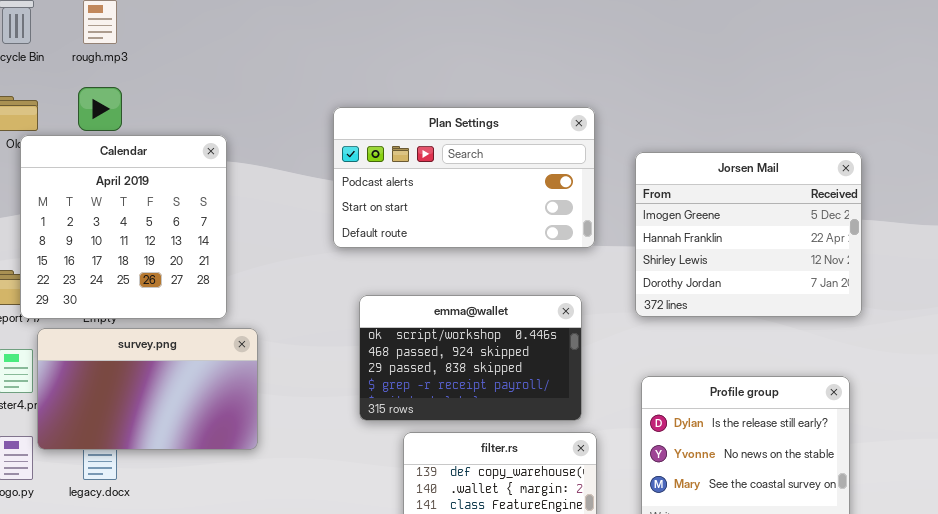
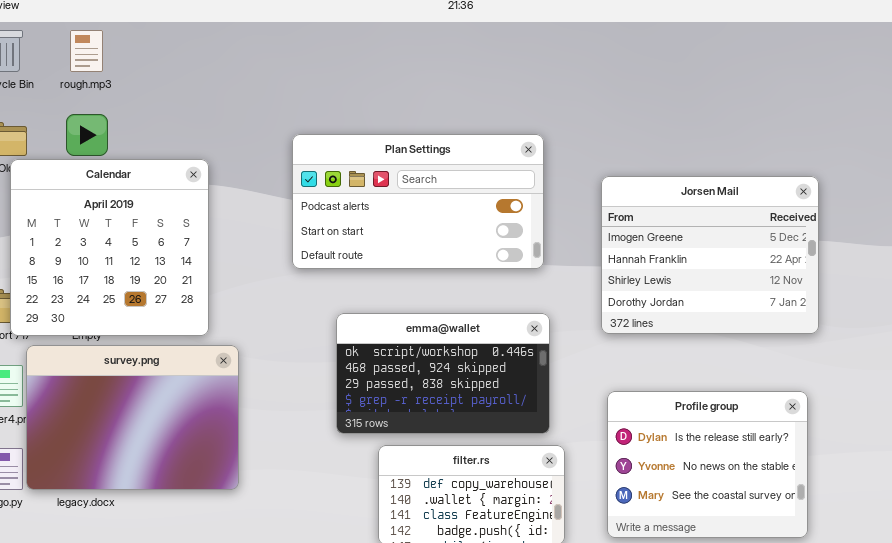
Plan Settings: [333,107,595,248] -> [292,134,544,269], moved
survey.png: [37,328,258,450] -> [26,345,239,490], resized

